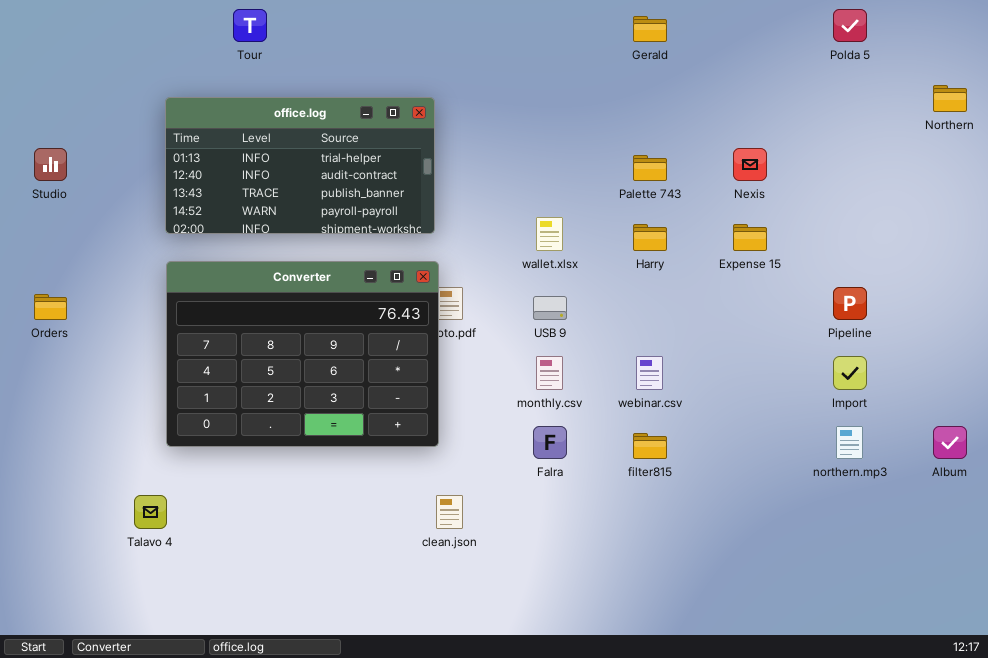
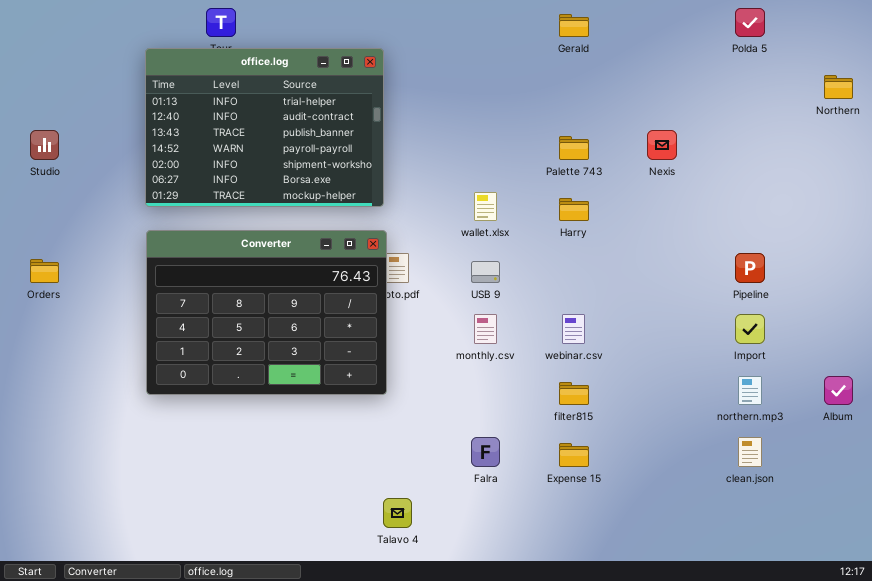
office.log: [165,97,435,234] -> [145,48,384,207], resized
Expense 15: [733,224,767,251] -> [559,443,589,467], moved
Falra: [533,426,567,459] -> [471,437,500,467], moved
Talavo 4: [134,495,167,529] -> [383,498,412,528], moved
clean.json: [436,495,463,529] -> [738,437,762,467], moved

